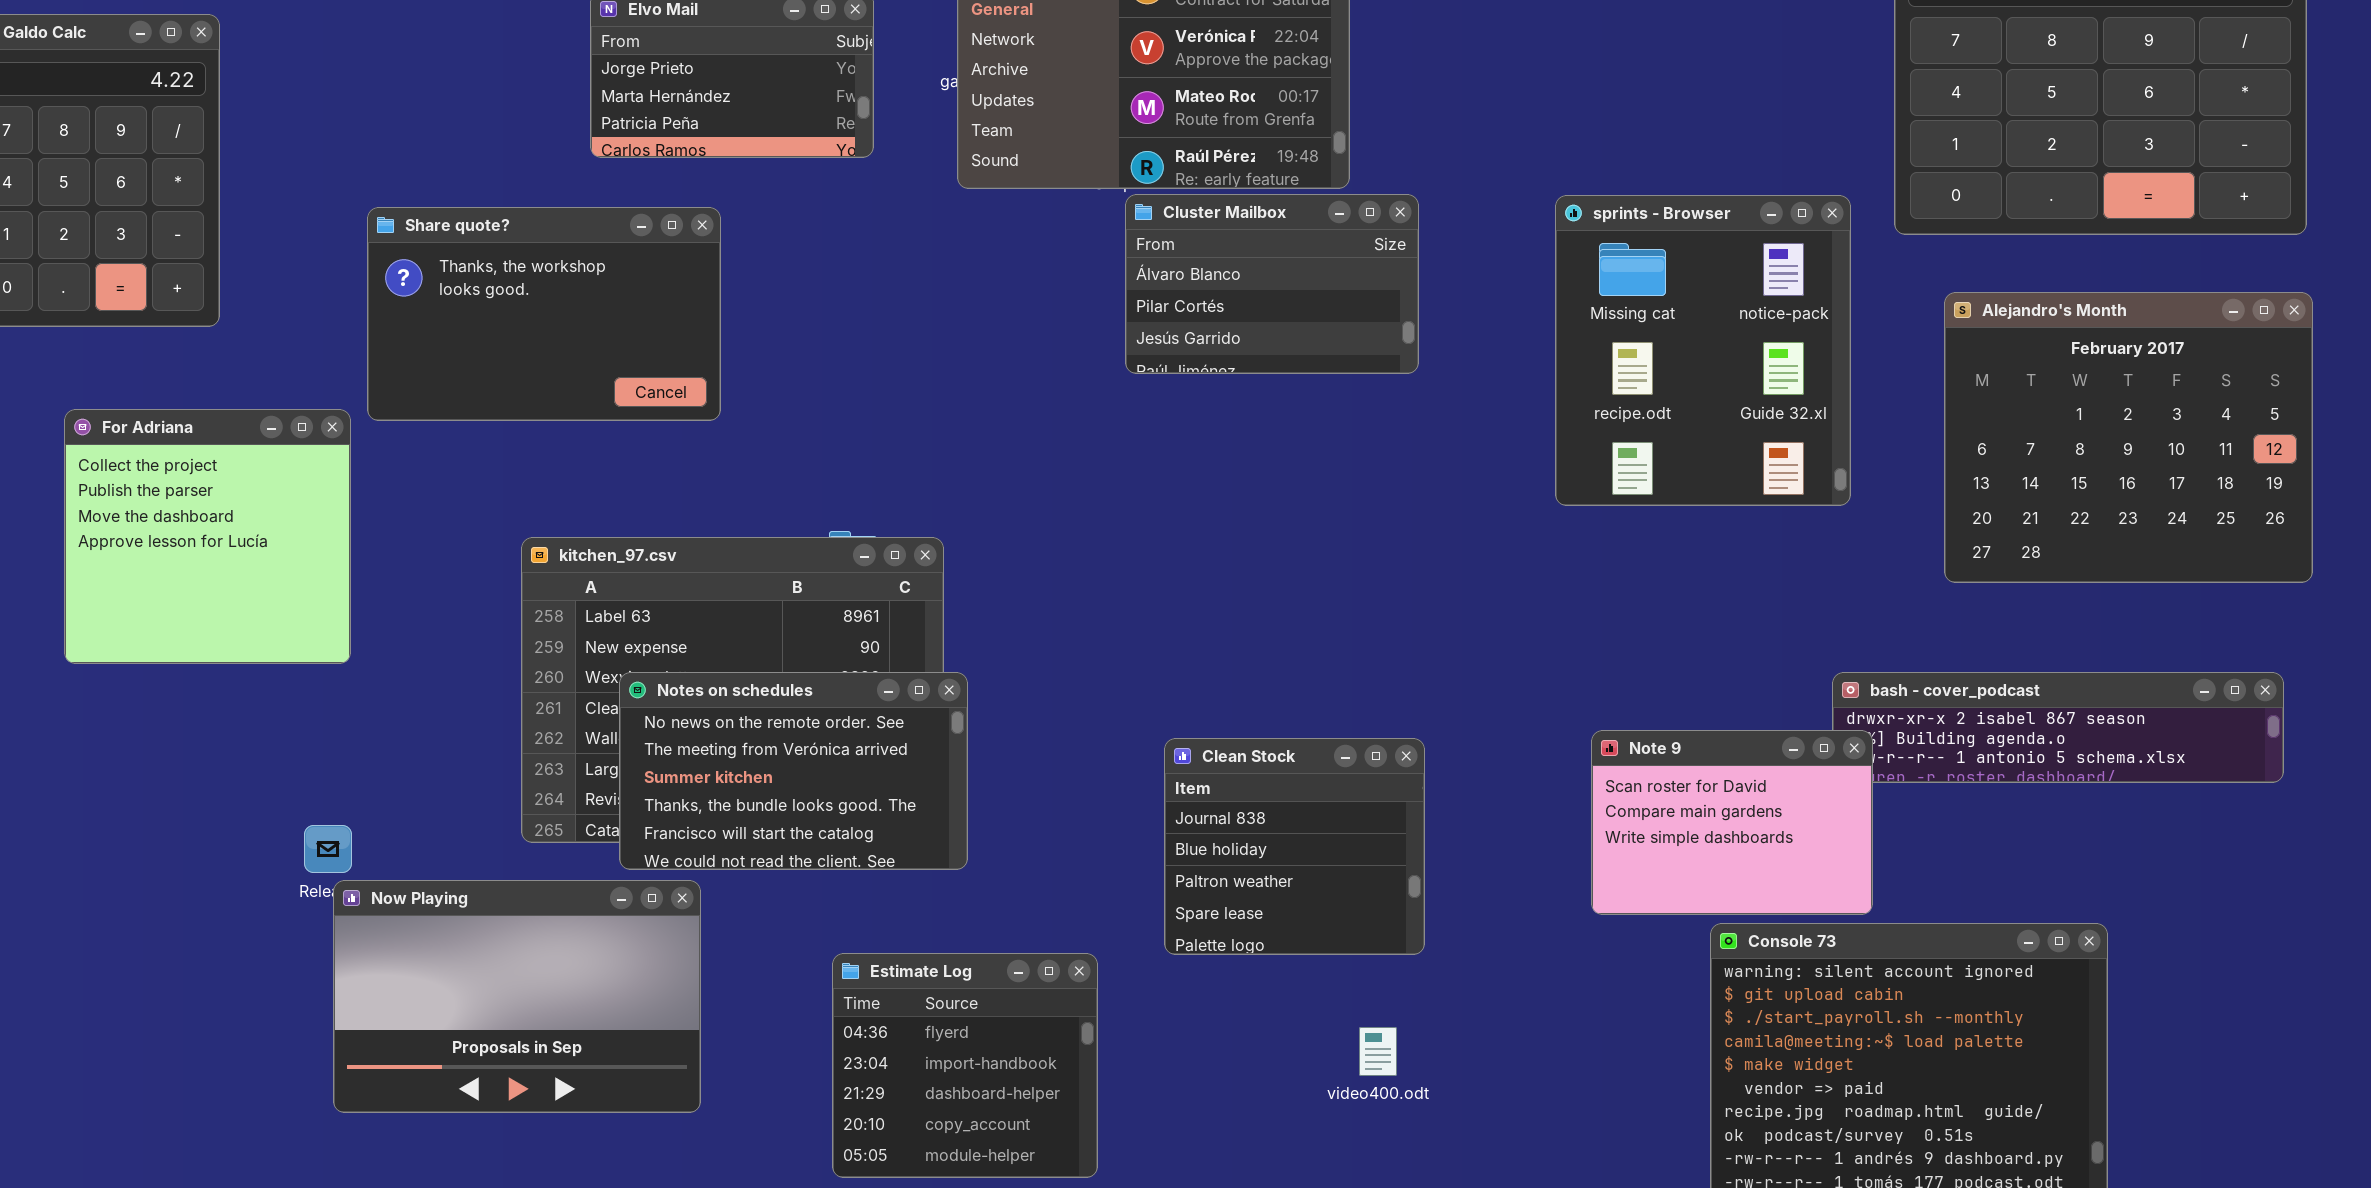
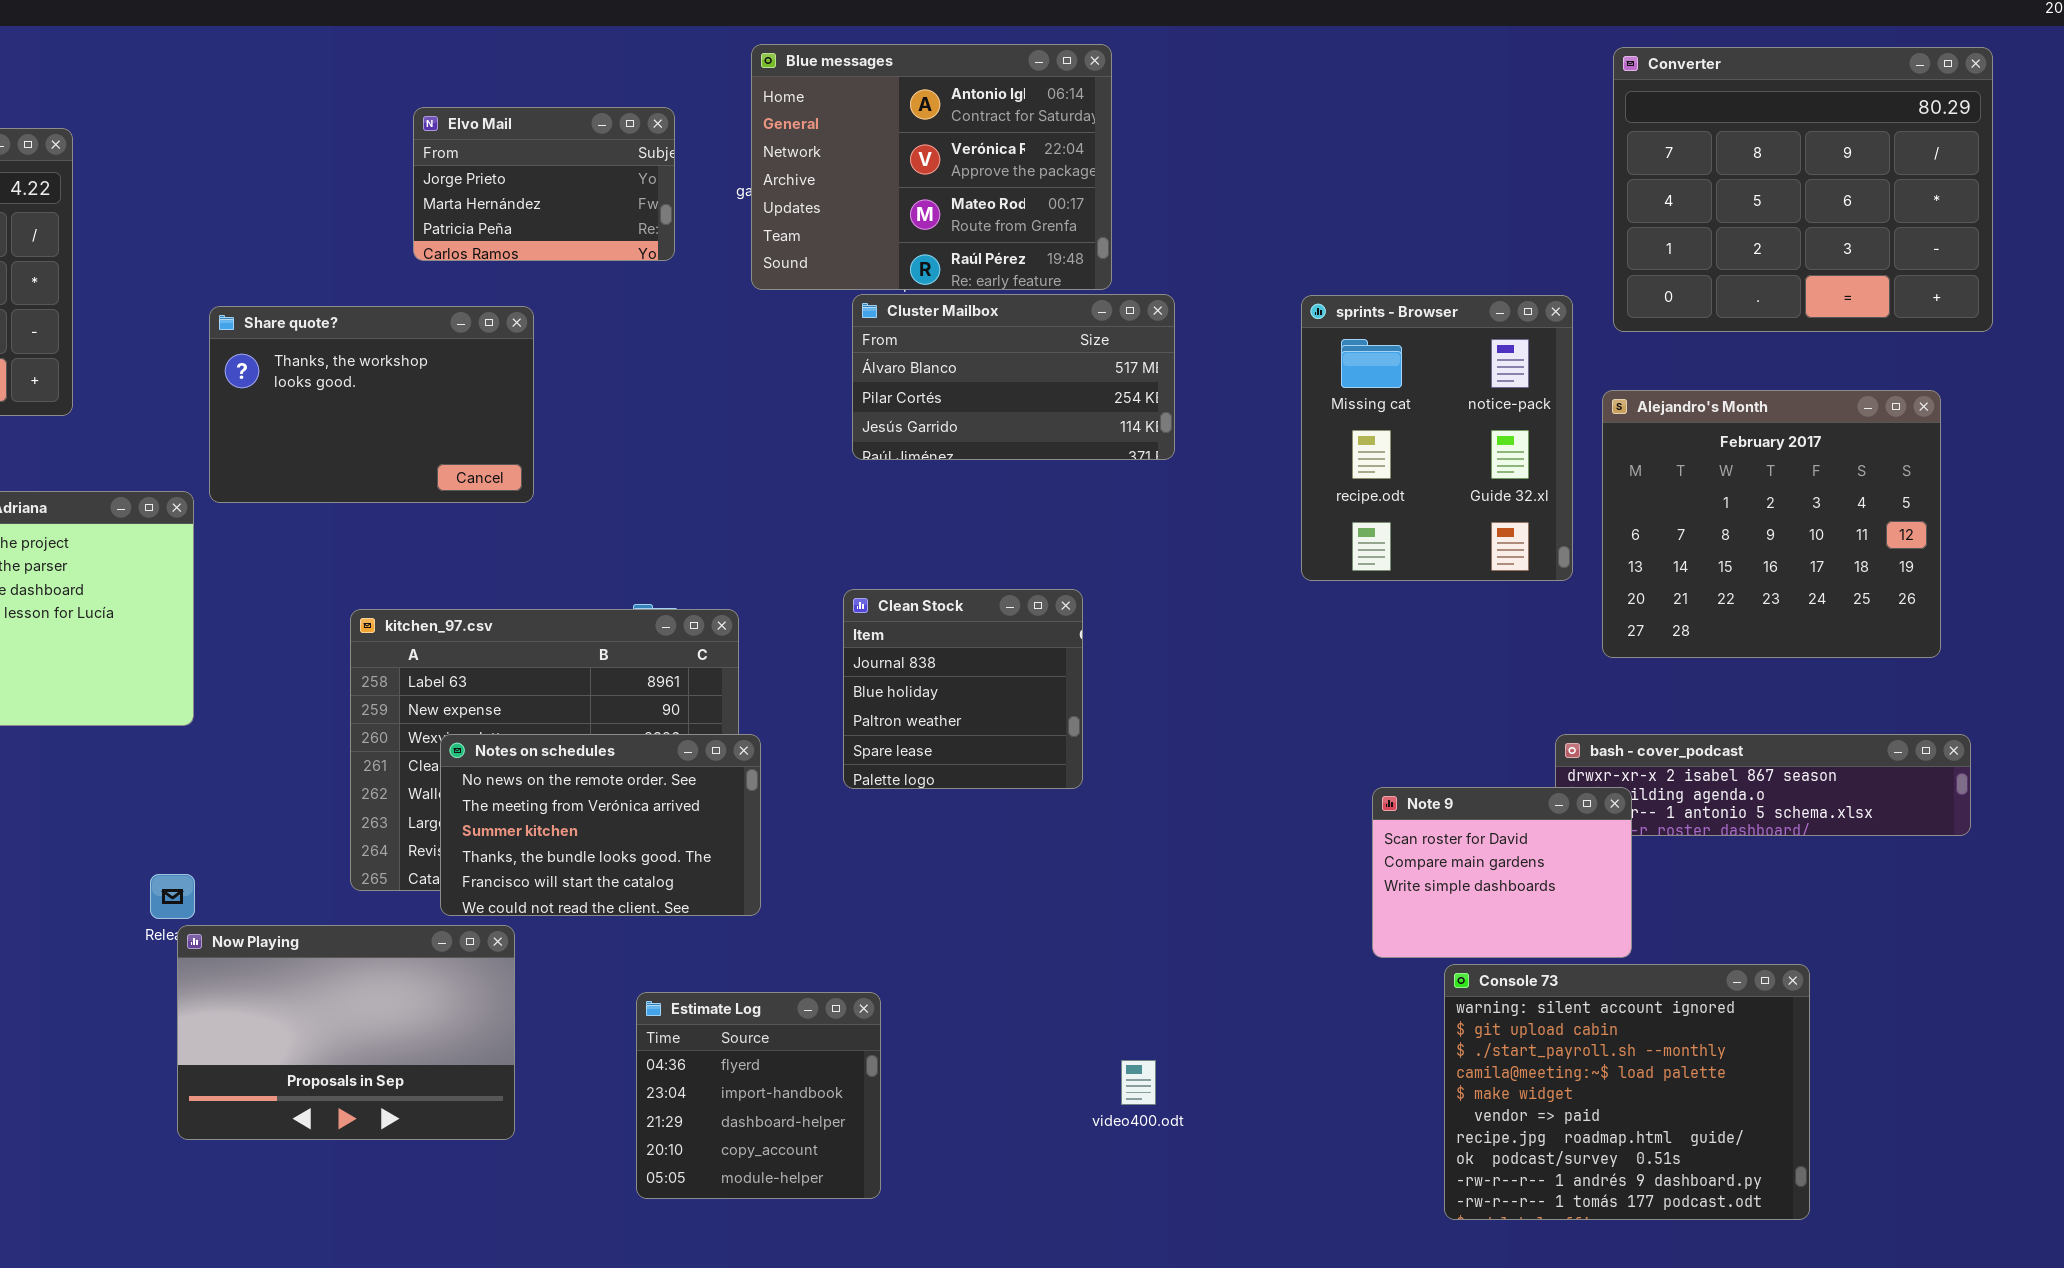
Cluster Mailbox: [1125,194,1419,374] -> [852,294,1175,460], resized
Alejandro's Month: [1944,292,2313,583] -> [1602,390,1941,658], moved
Note 9: [1591,730,1873,915] -> [1372,787,1632,958], moved
Clean Stock: [1164,738,1425,955] -> [843,589,1083,789], moved

